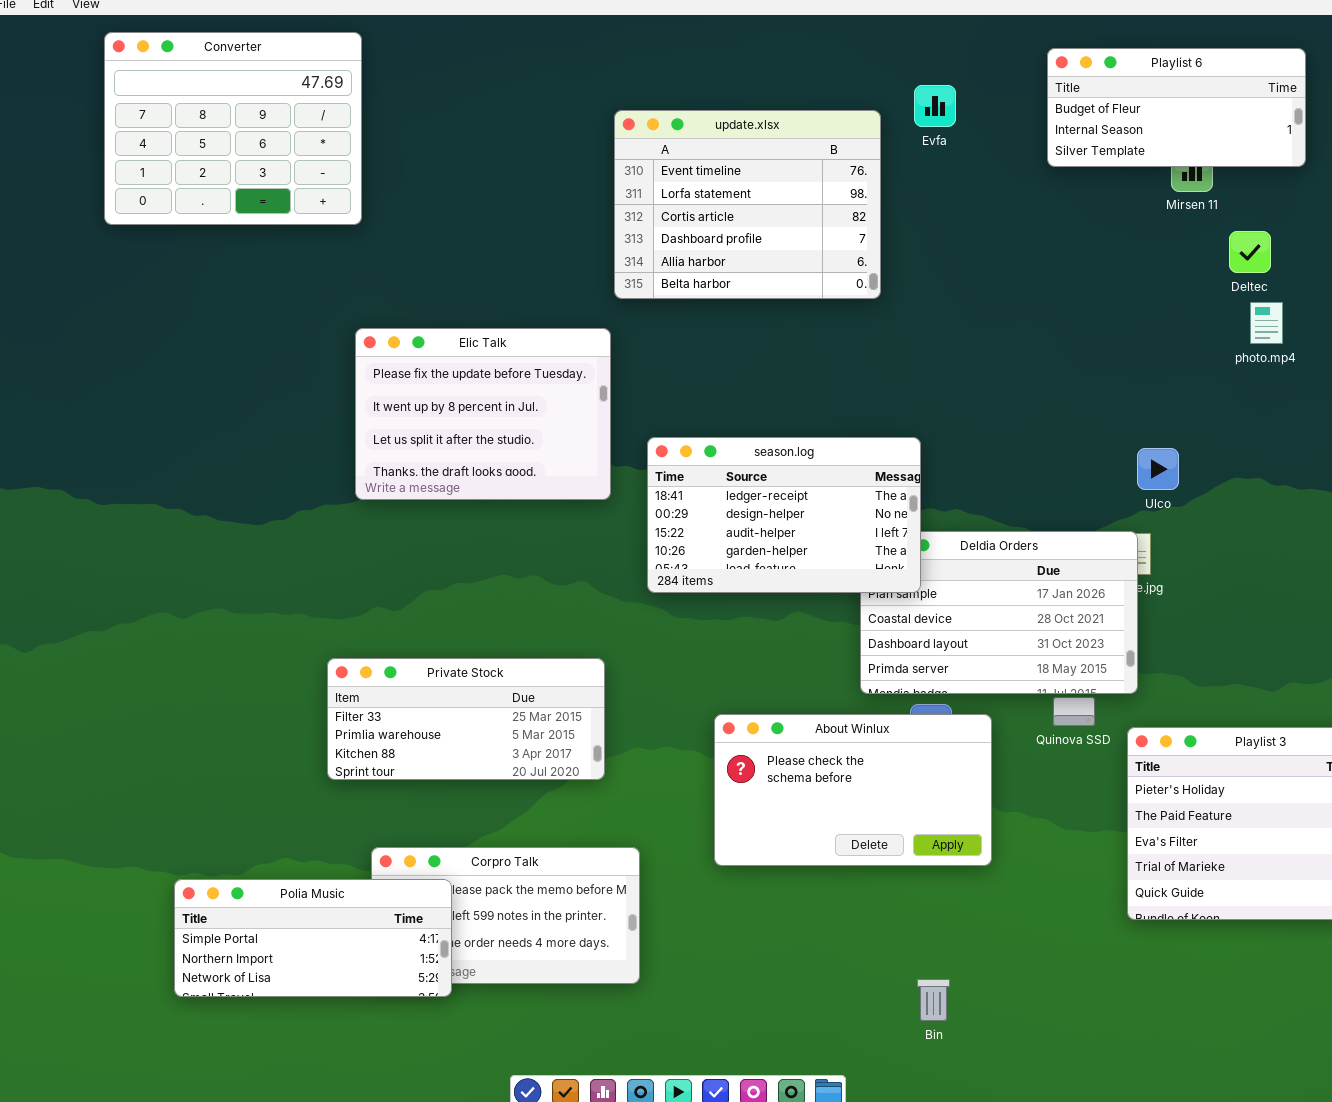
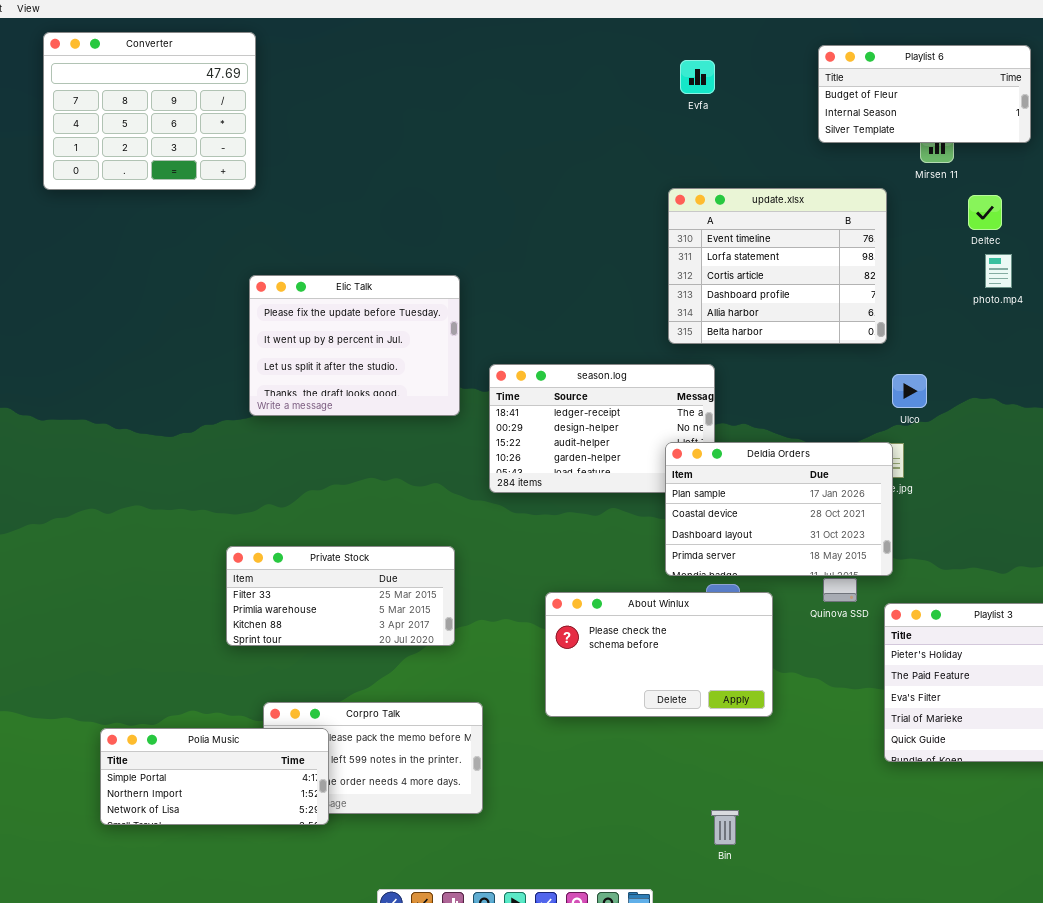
Evfa: [914,85,956,127] -> [680,60,715,94], moved
update.xlsx: [614,110,881,299] -> [668,188,887,344], moved
Deldia Orders: [860,531,1138,694] -> [665,442,893,576], raised

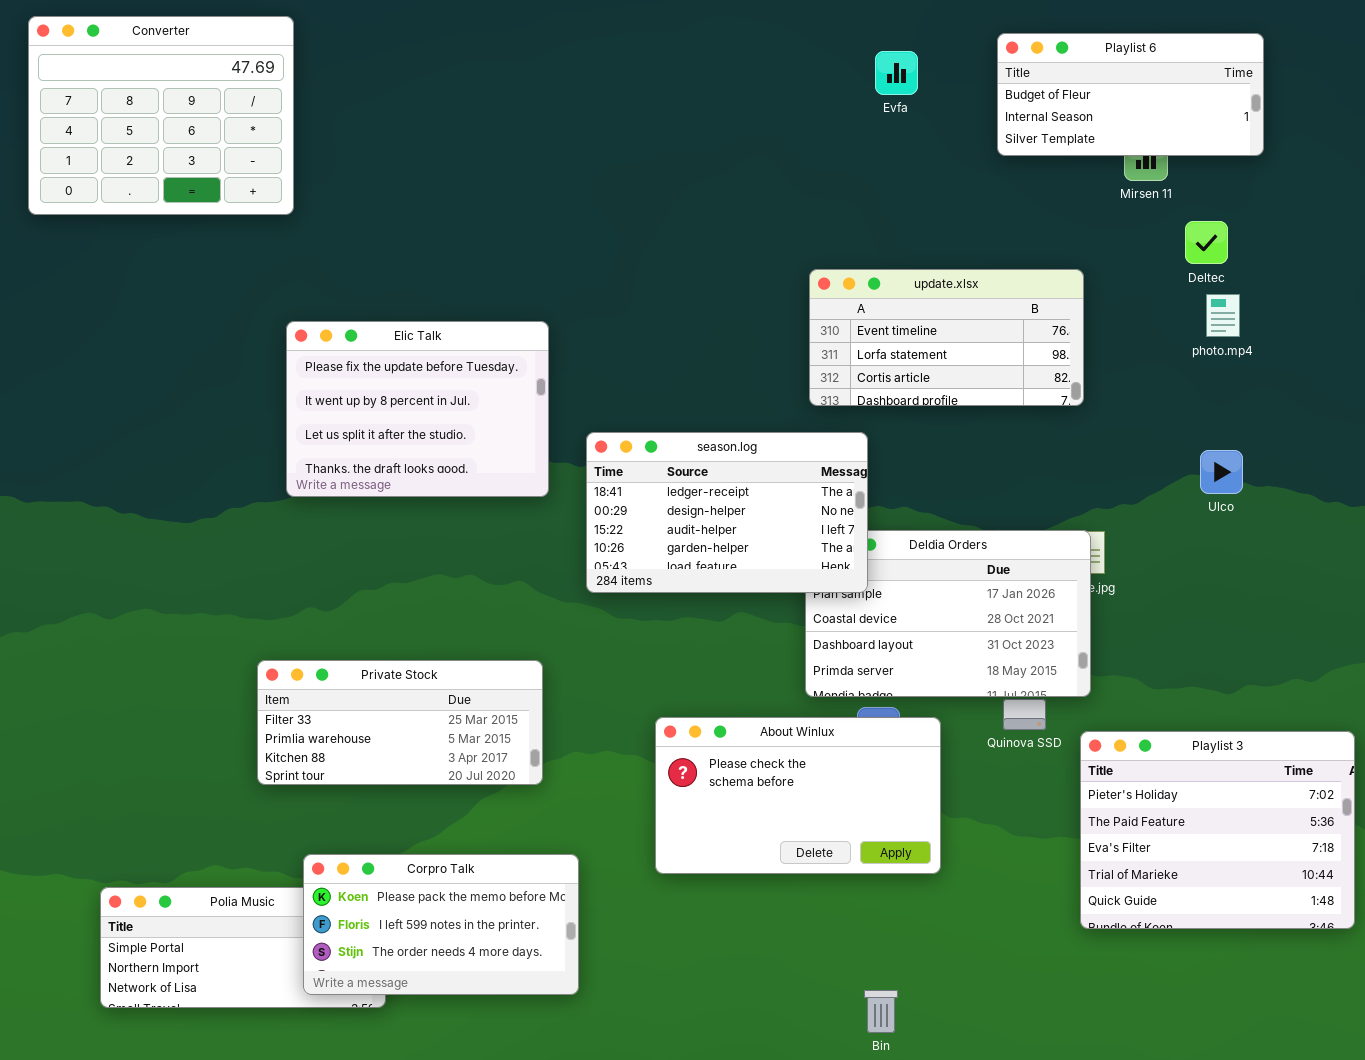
Evfa: [680,60,715,94] -> [875,51,918,95], moved
update.xlsx: [668,188,887,344] -> [809,269,1084,406], resized
season.log: [489,364,715,493] -> [586,432,868,593], raised
Ulco: [892,374,927,408] -> [1200,450,1243,494], moved
Corpro Talk: [263,702,483,814] -> [303,854,579,995], raised

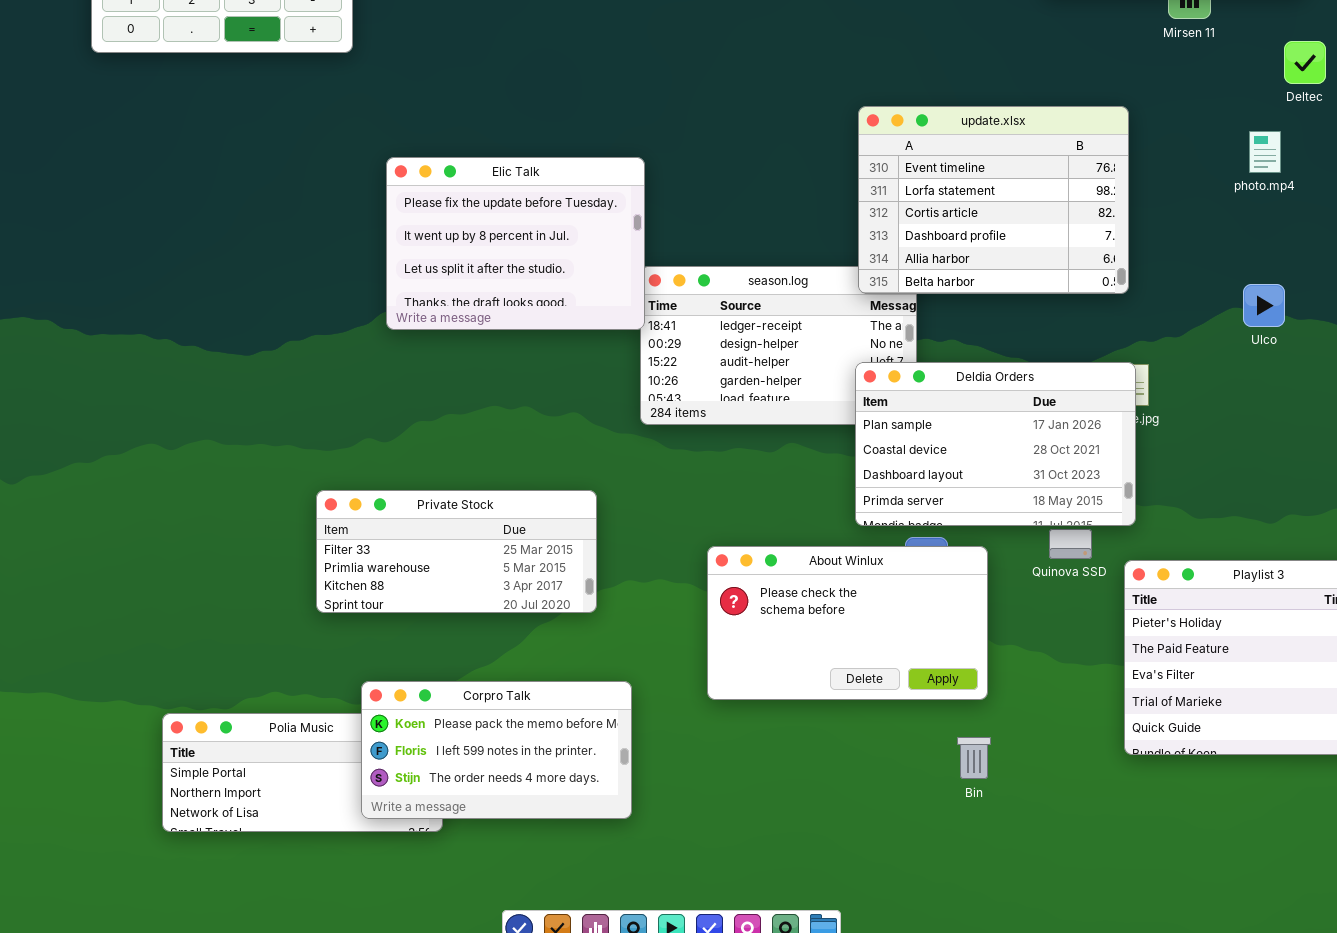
Deltec: [1185,221,1228,264] -> [1284,41,1326,84], moved
update.xlsx: [809,269,1084,406] -> [858,106,1129,294], resized
Elic Talk: [286,321,549,497] -> [386,157,645,330], moved
Deldia Orders: [805,530,1091,697] -> [855,362,1136,526], raised
Bin: [864,990,898,1033] -> [957,737,991,779], moved

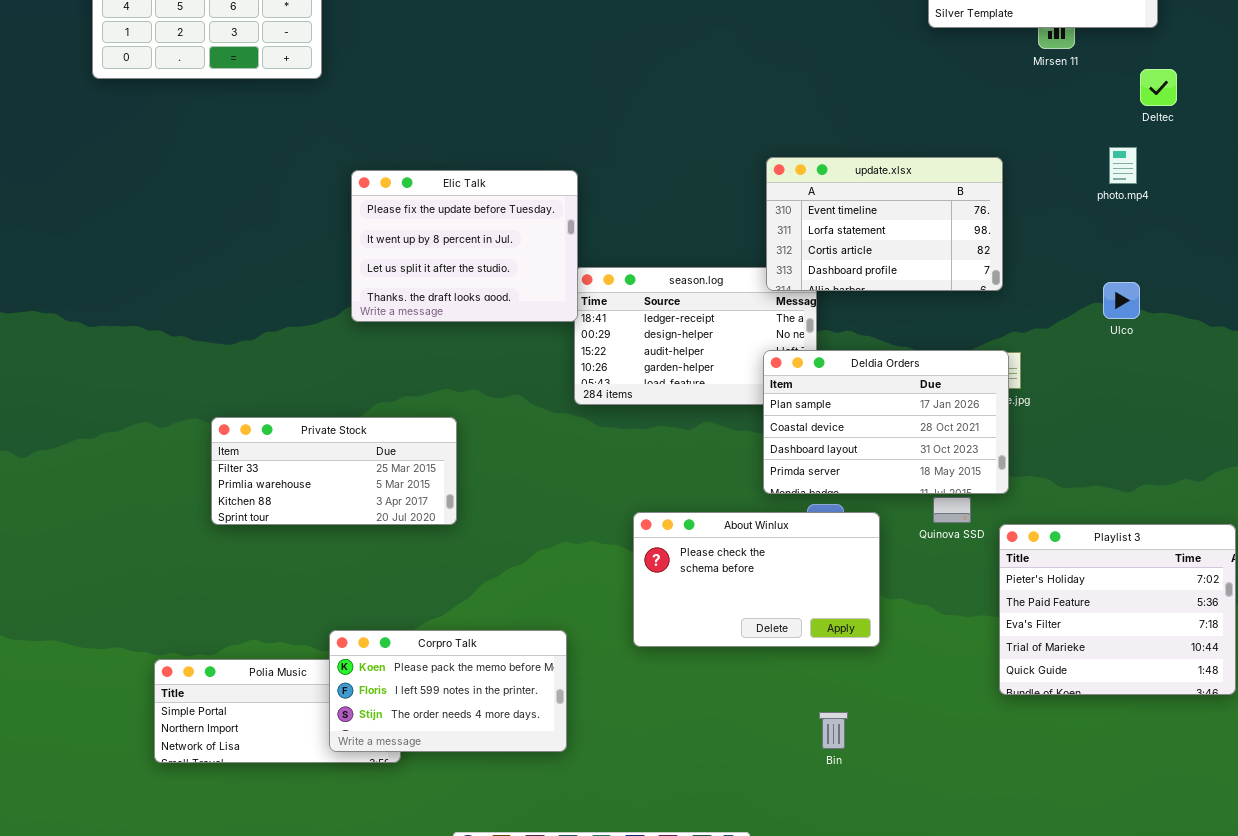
update.xlsx: [858,106,1129,294] -> [766,157,1003,291], resized
Private Stock: [316,490,597,613] -> [211,417,457,525], moved
Bin: [957,737,991,779] -> [819,712,848,749], moved

